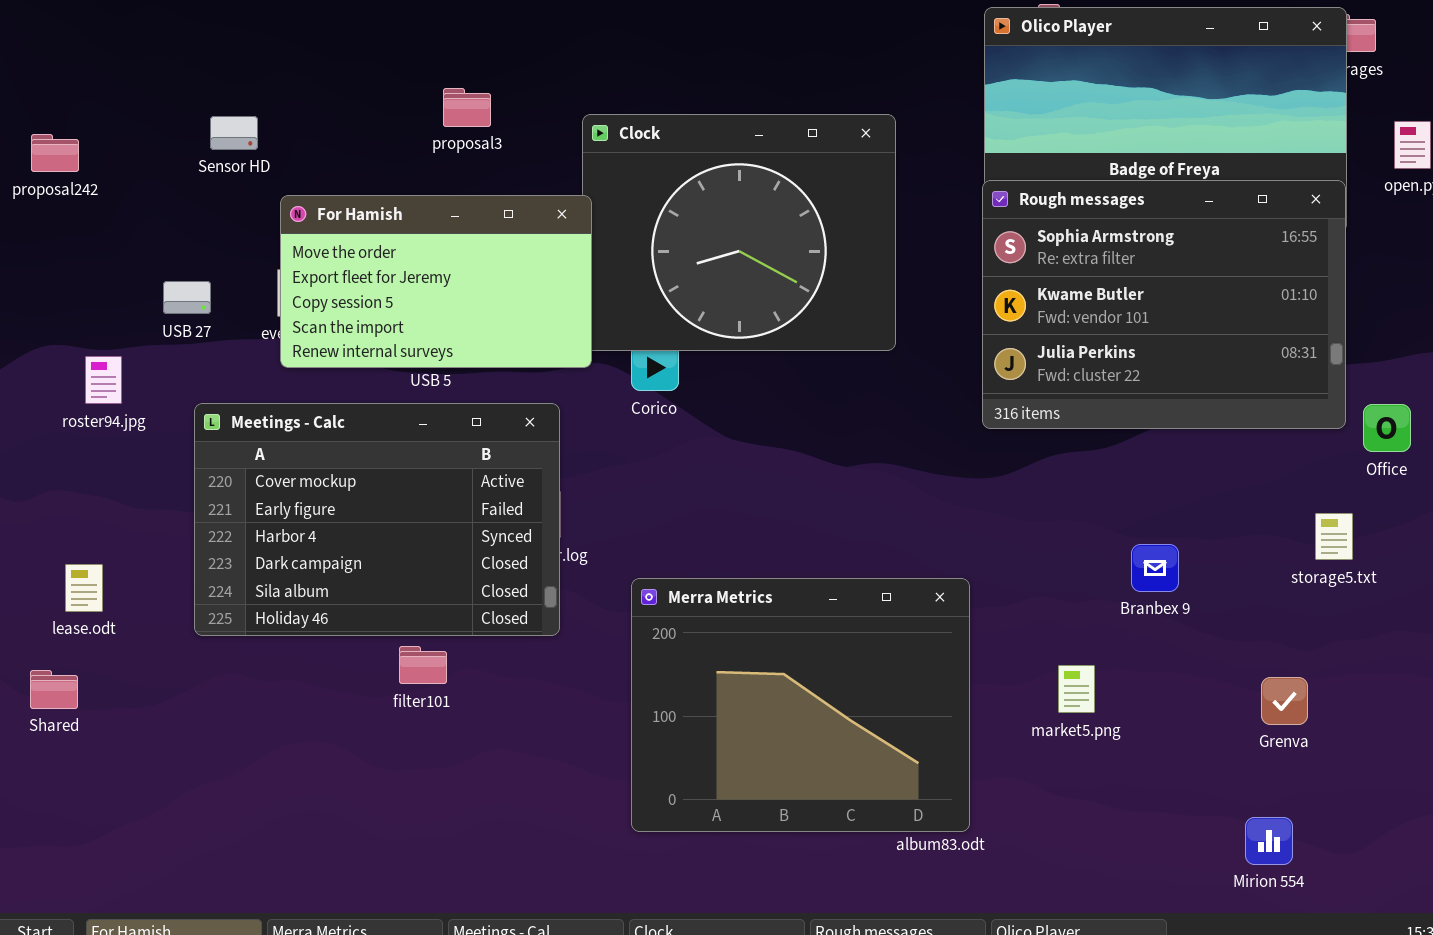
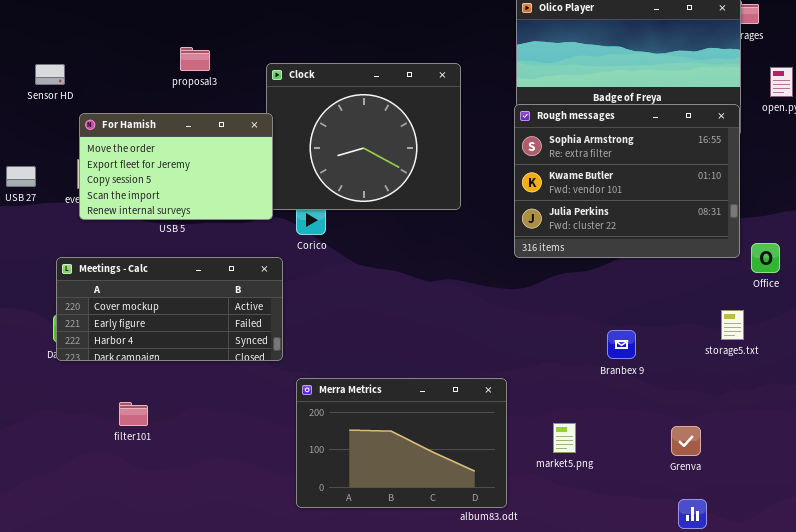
Meetings - Calc: [194,403,560,636] -> [56,257,283,361], moved, resized
Merra Metrics: [631,578,970,832] -> [296,378,507,508], resized
filter101: [399,646,447,684] -> [119,402,148,426], moved
market5.png: [1058,665,1095,713] -> [553,423,576,453], moved
Grenva: [1261,677,1308,725] -> [671,426,701,456], moved

